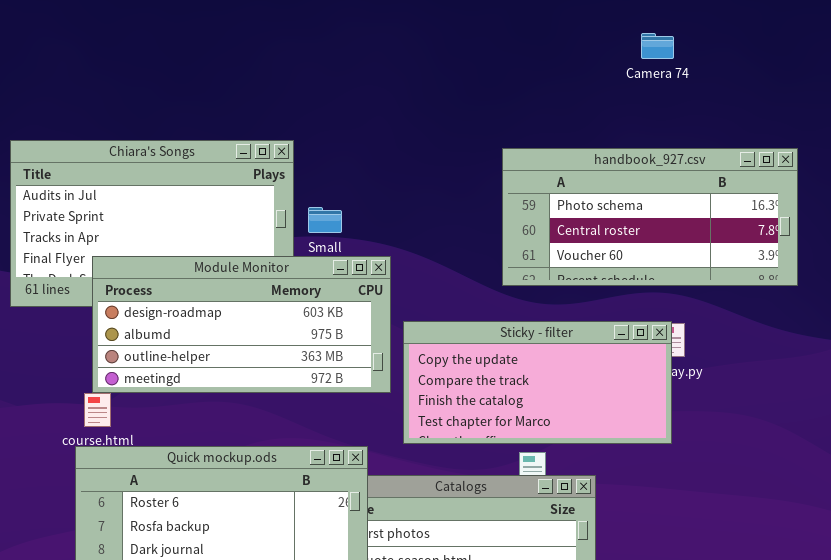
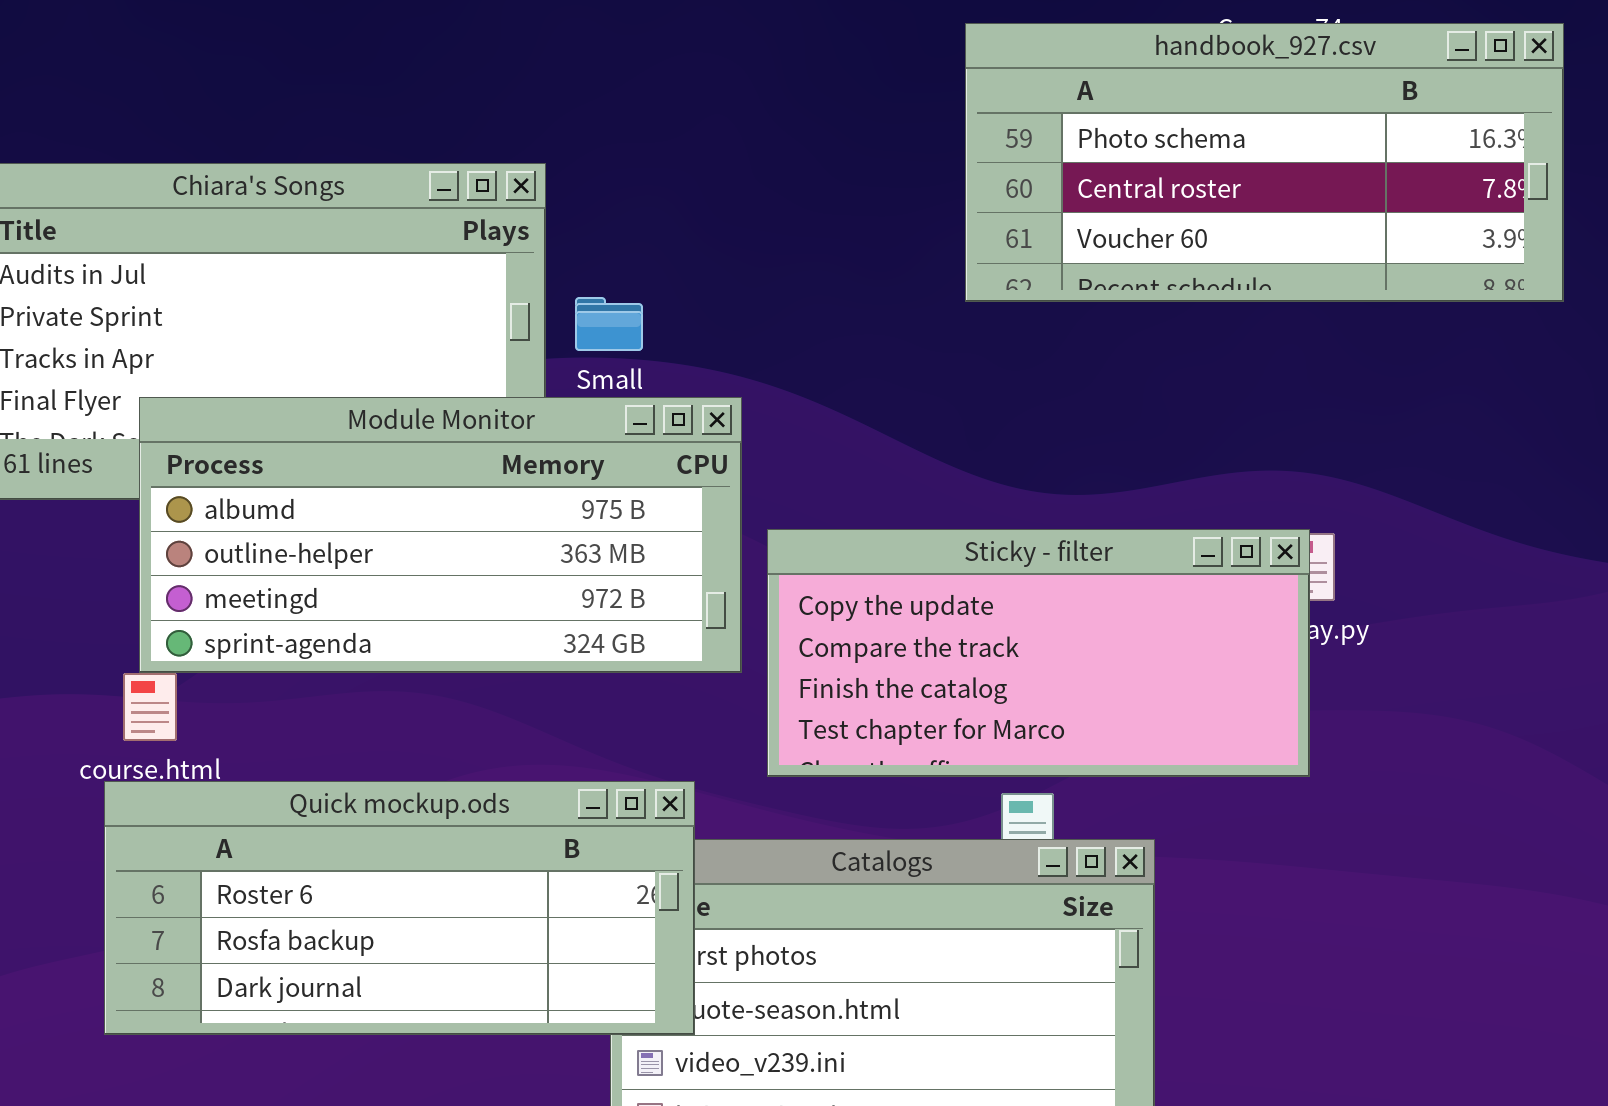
handbook_927.csv: [502,148,798,286] -> [965,23,1564,302], moved
Module Monitor: [92,256,391,393] -> [139,397,742,673], scrolled down 1 row

